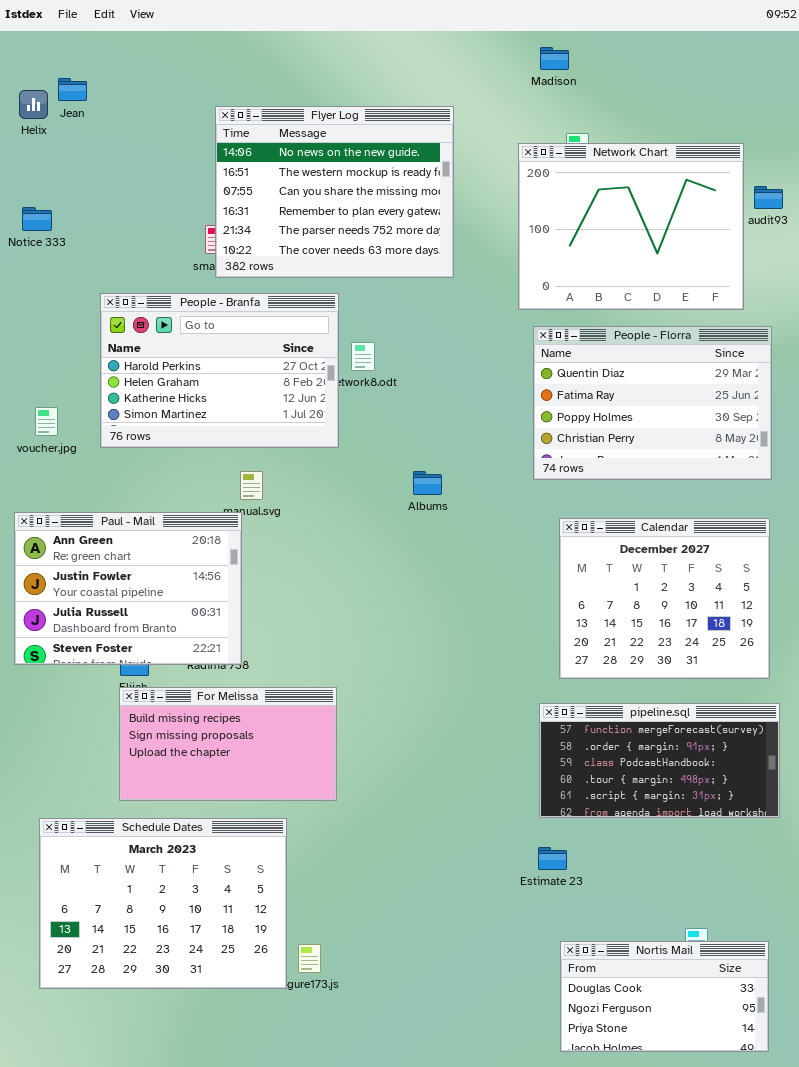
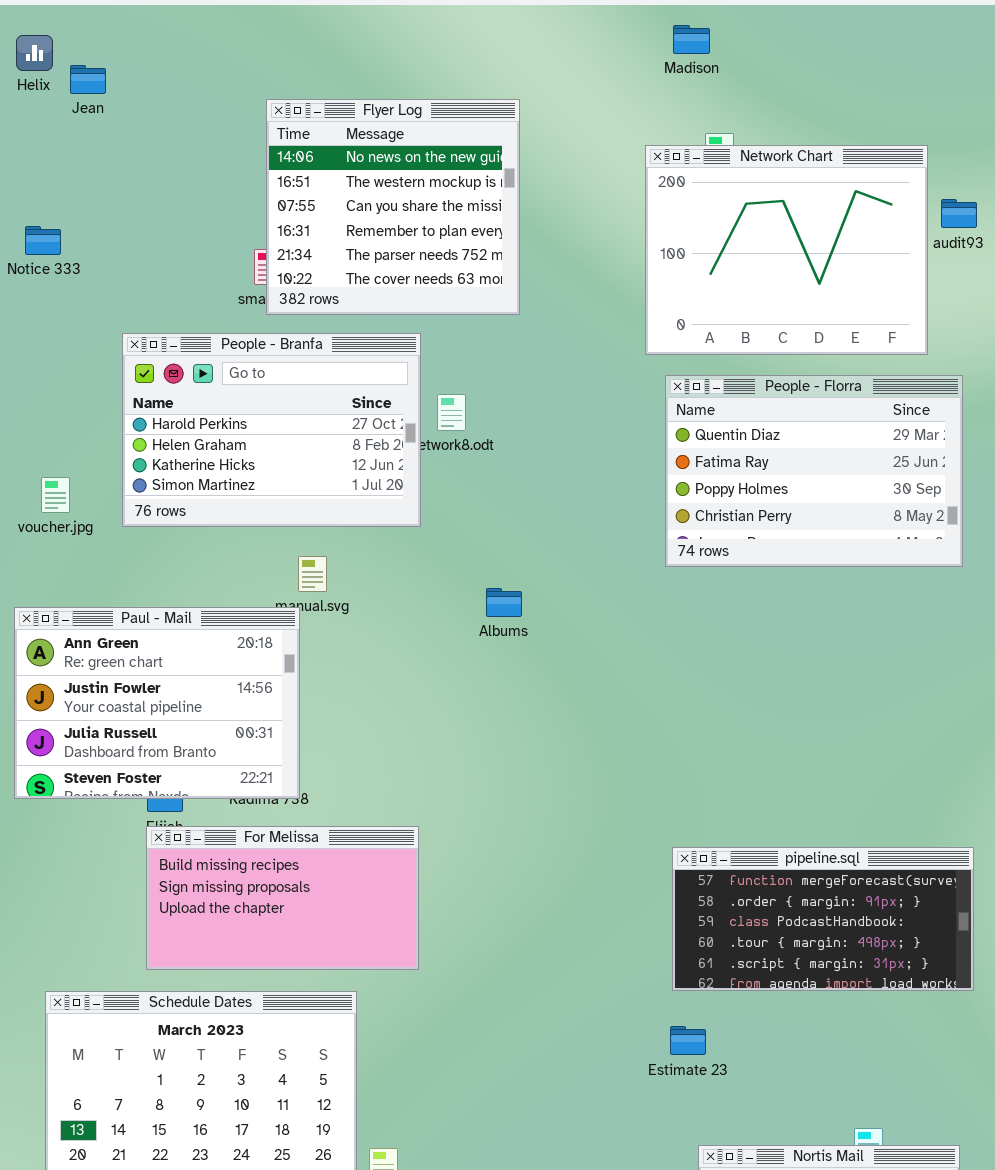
Helix: [19,90,48,119] -> [16,35,53,71], moved
Flyer Log: [215,106,454,278] -> [266,99,520,315], resized
Albums: [413,471,442,495] -> [486,588,522,617], moved
Calendar: [559,518,770,679] -> none, closed

